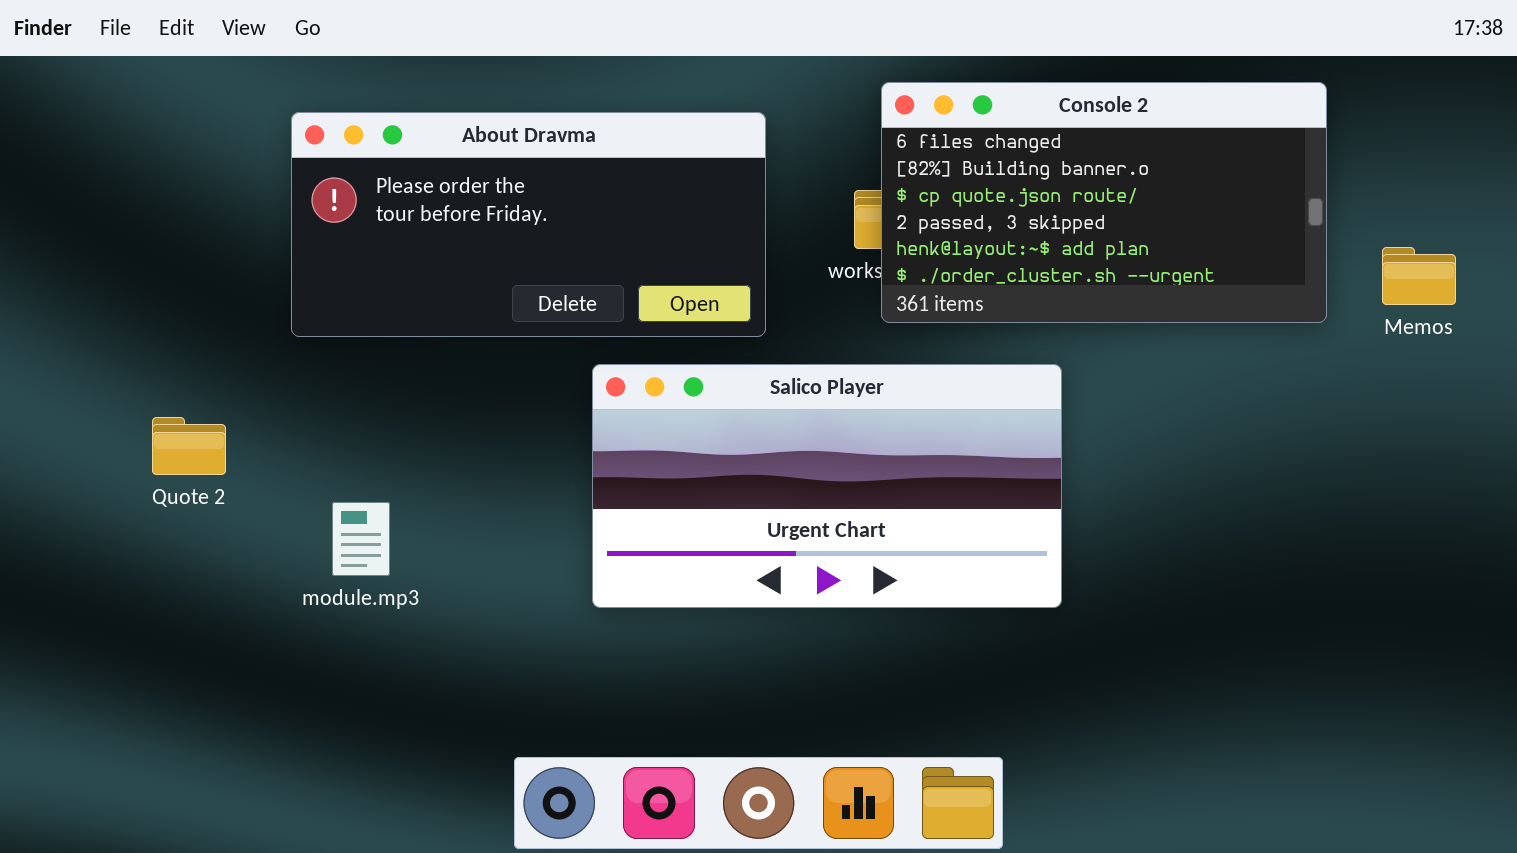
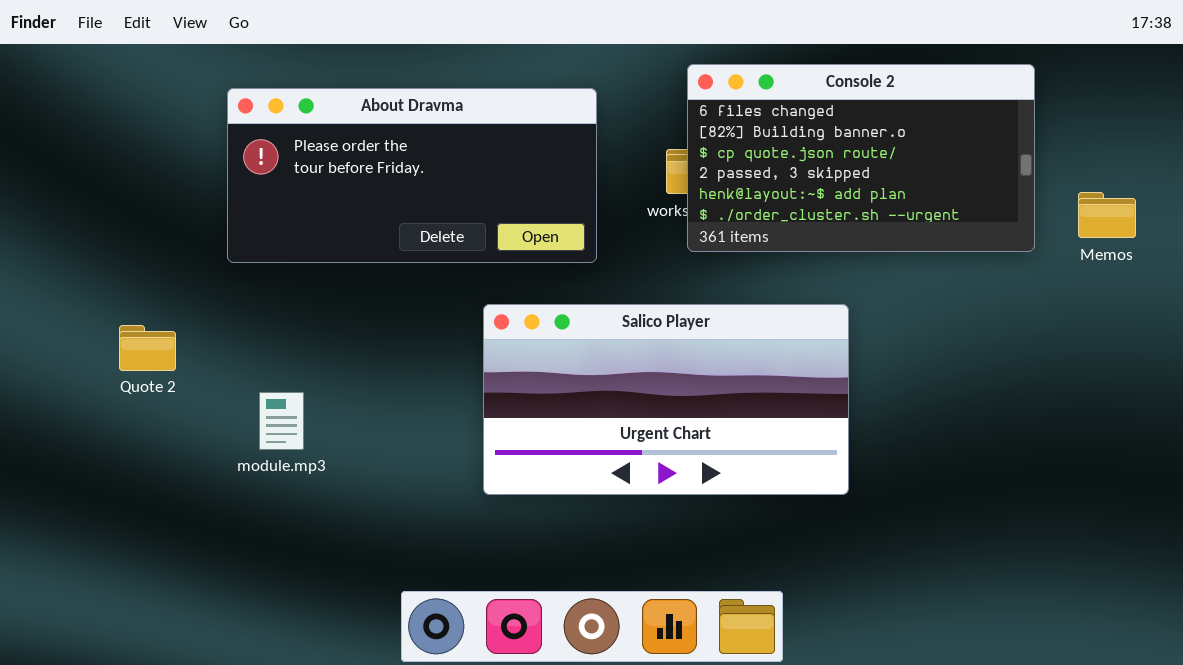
Salico Player: [592,364,1062,608] -> [483,304,849,495], moved

